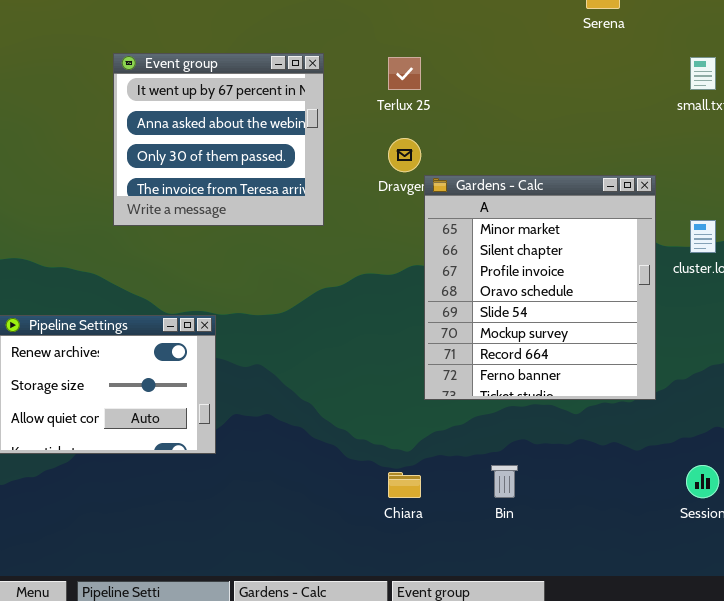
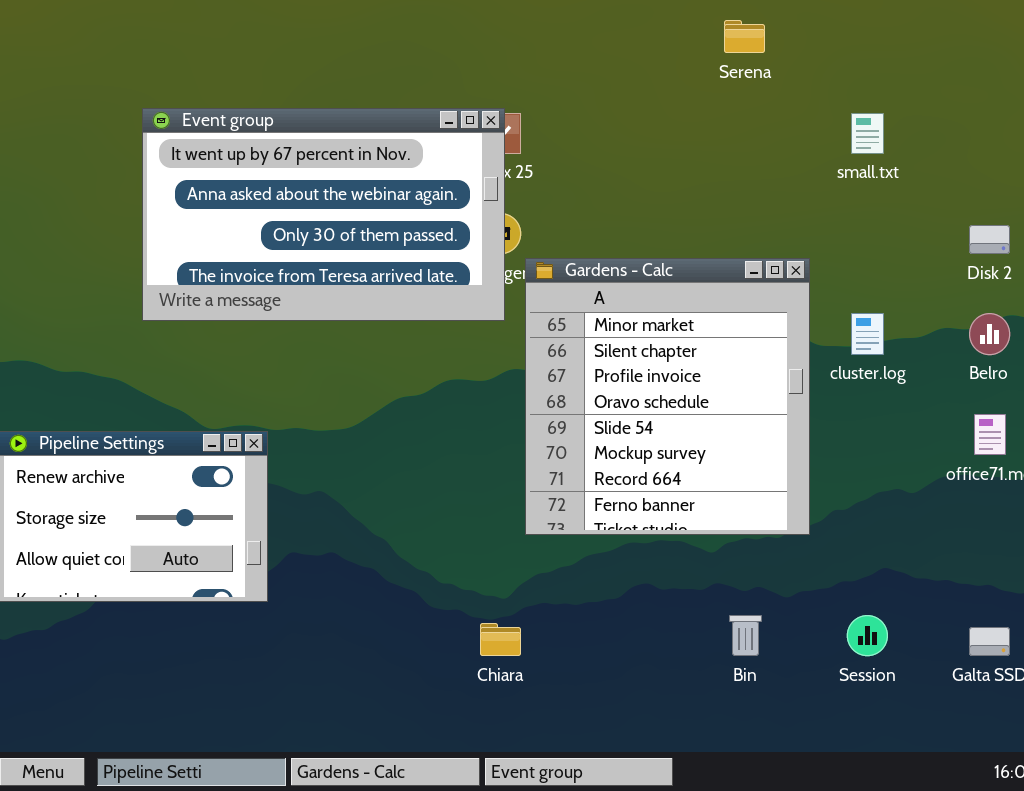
Event group: [113,53,324,226] -> [142,108,505,321], resized
Bin: [491,465,518,498] -> [729,615,762,656], moved

